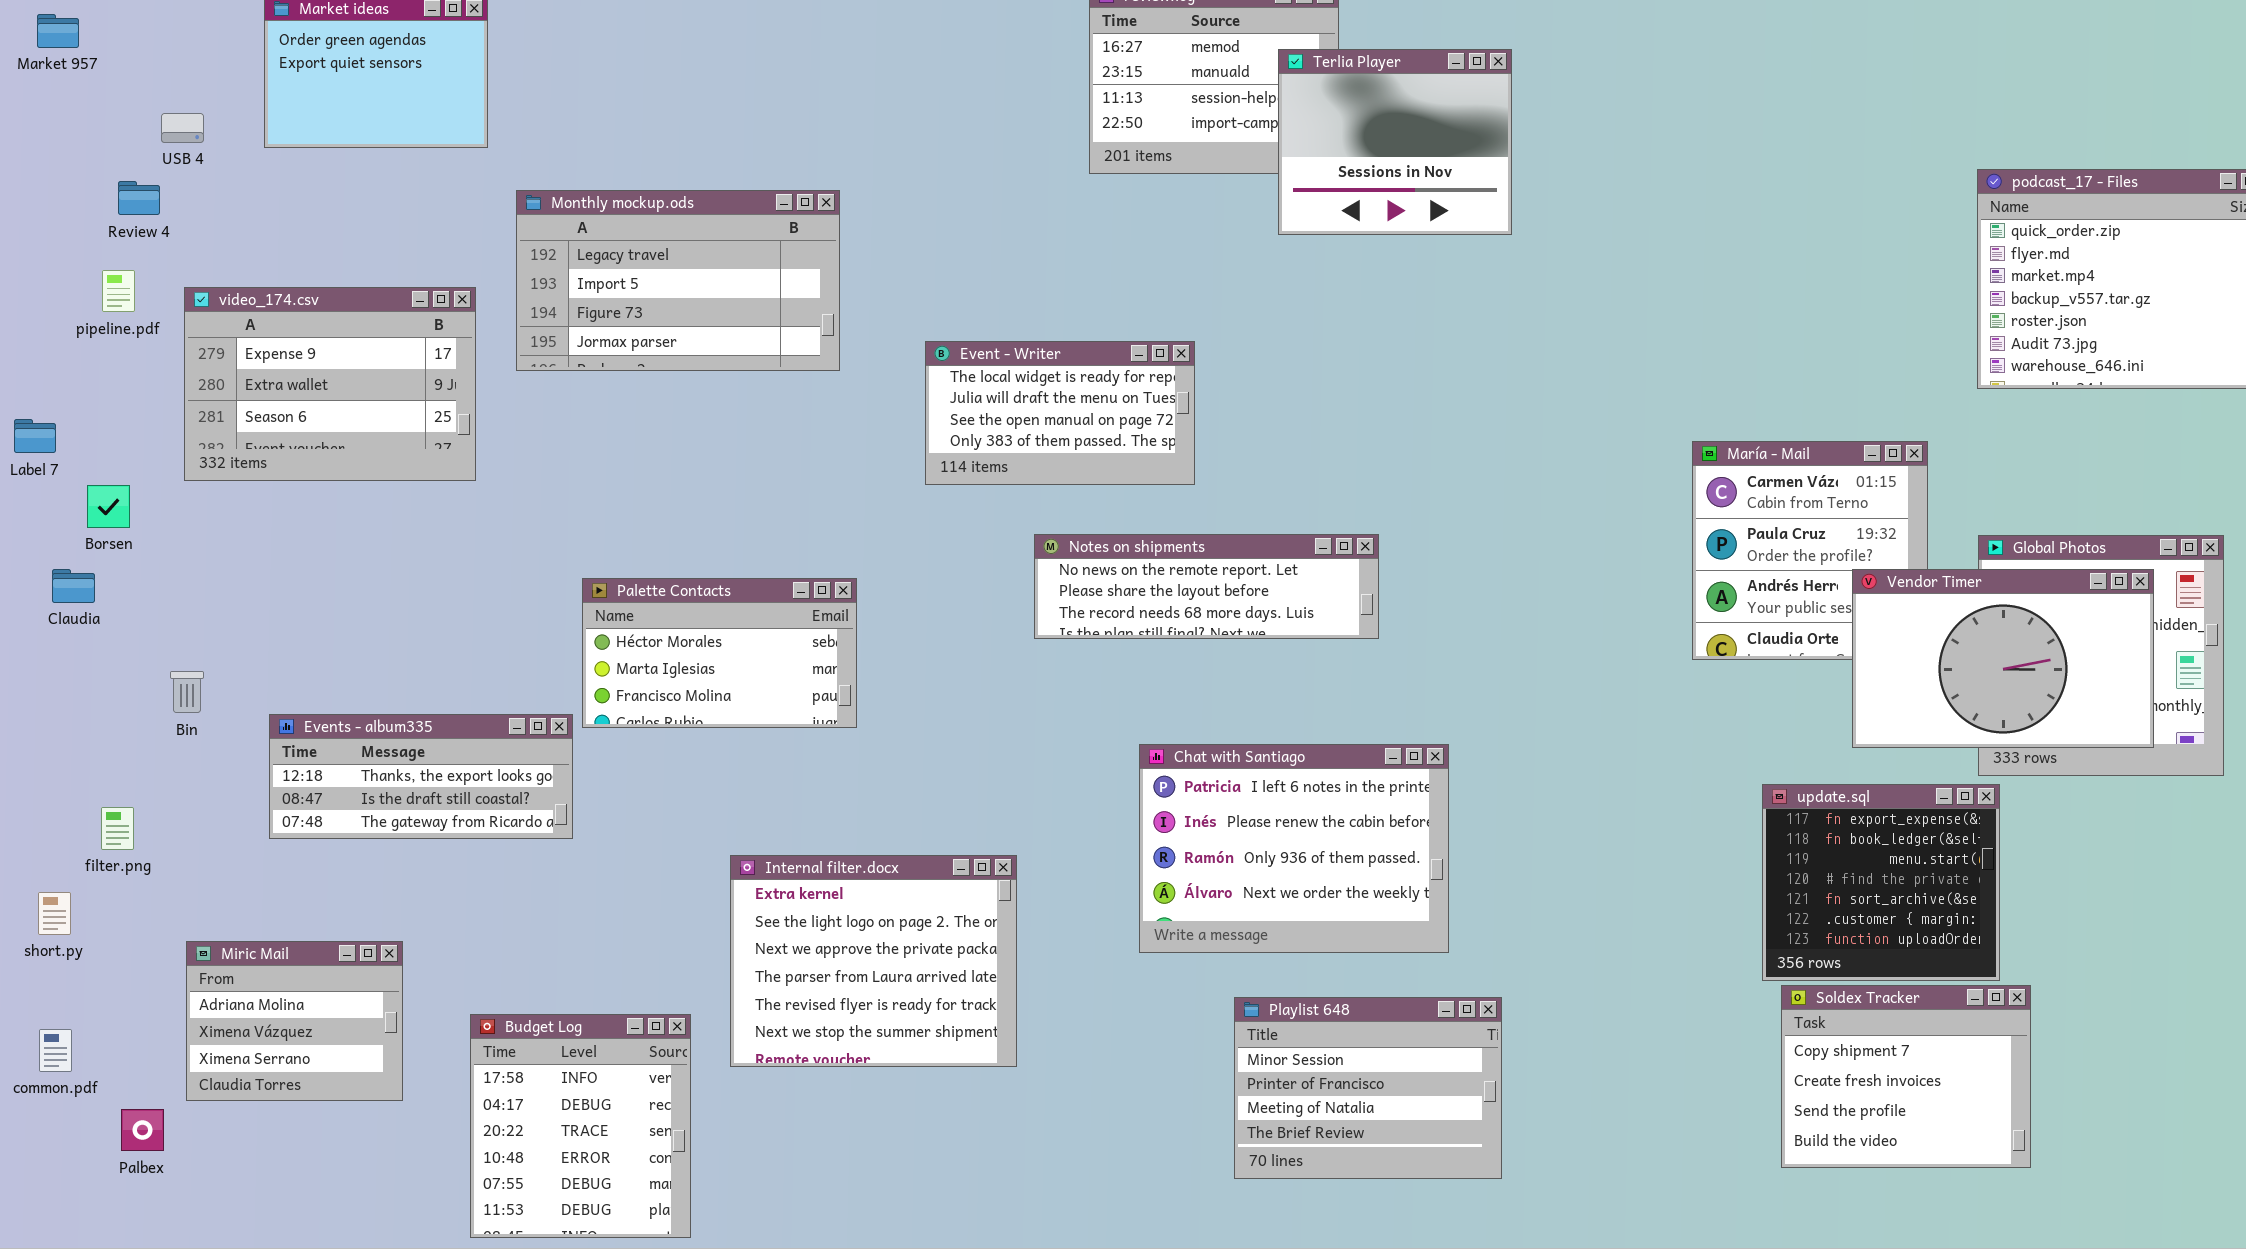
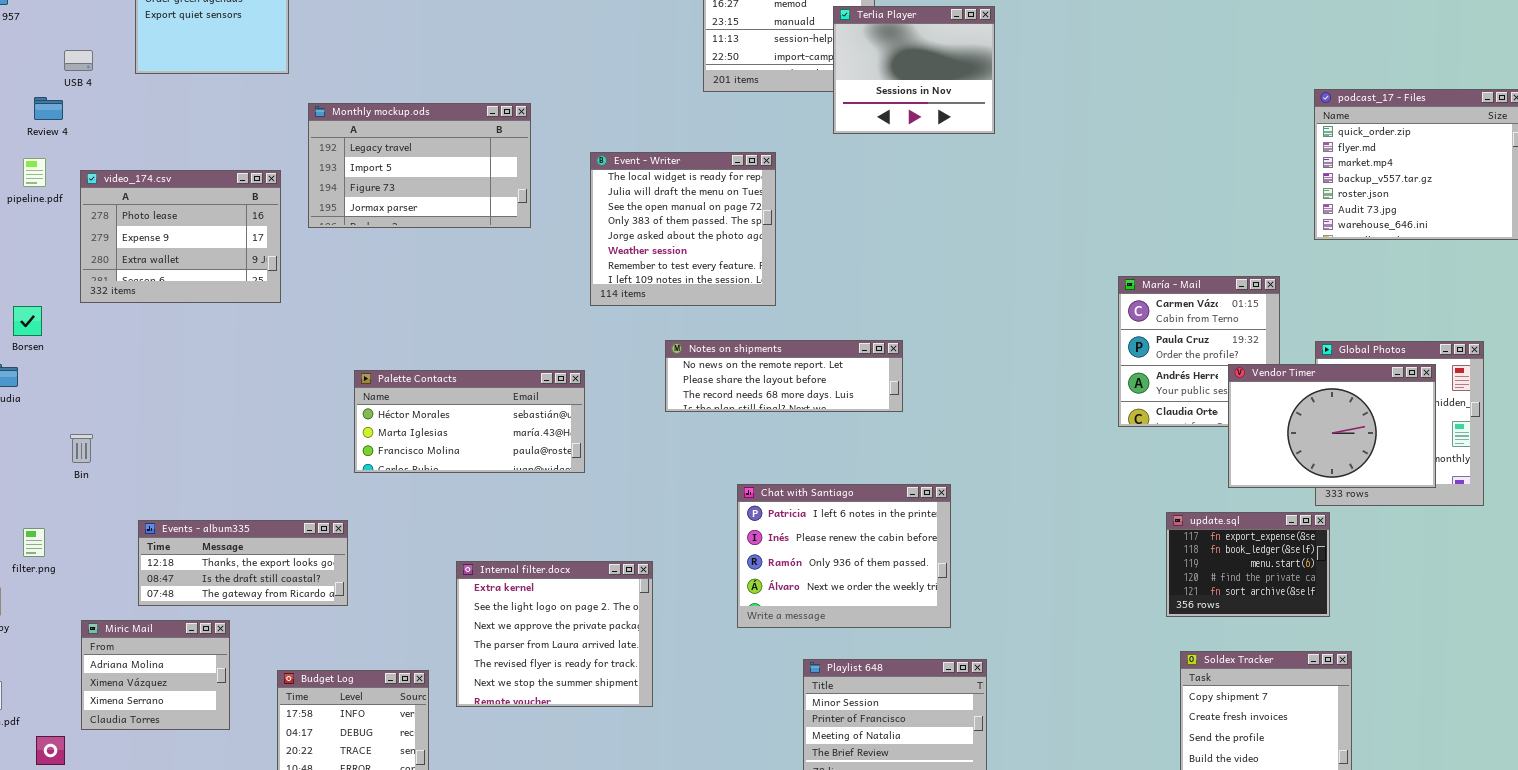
video_174.csv: [184,287,476,481] -> [80,170,281,303], scrolled up 1 row
Event - Writer: [925,341,1195,485] -> [590,152,776,306], resized
Palette Contacts: [582,578,857,728] -> [354,370,585,473], resized
Events - album335: [269,714,573,839] -> [138,520,348,606], moved
update.sql: [1762,784,2000,981] -> [1166,512,1330,617], resized

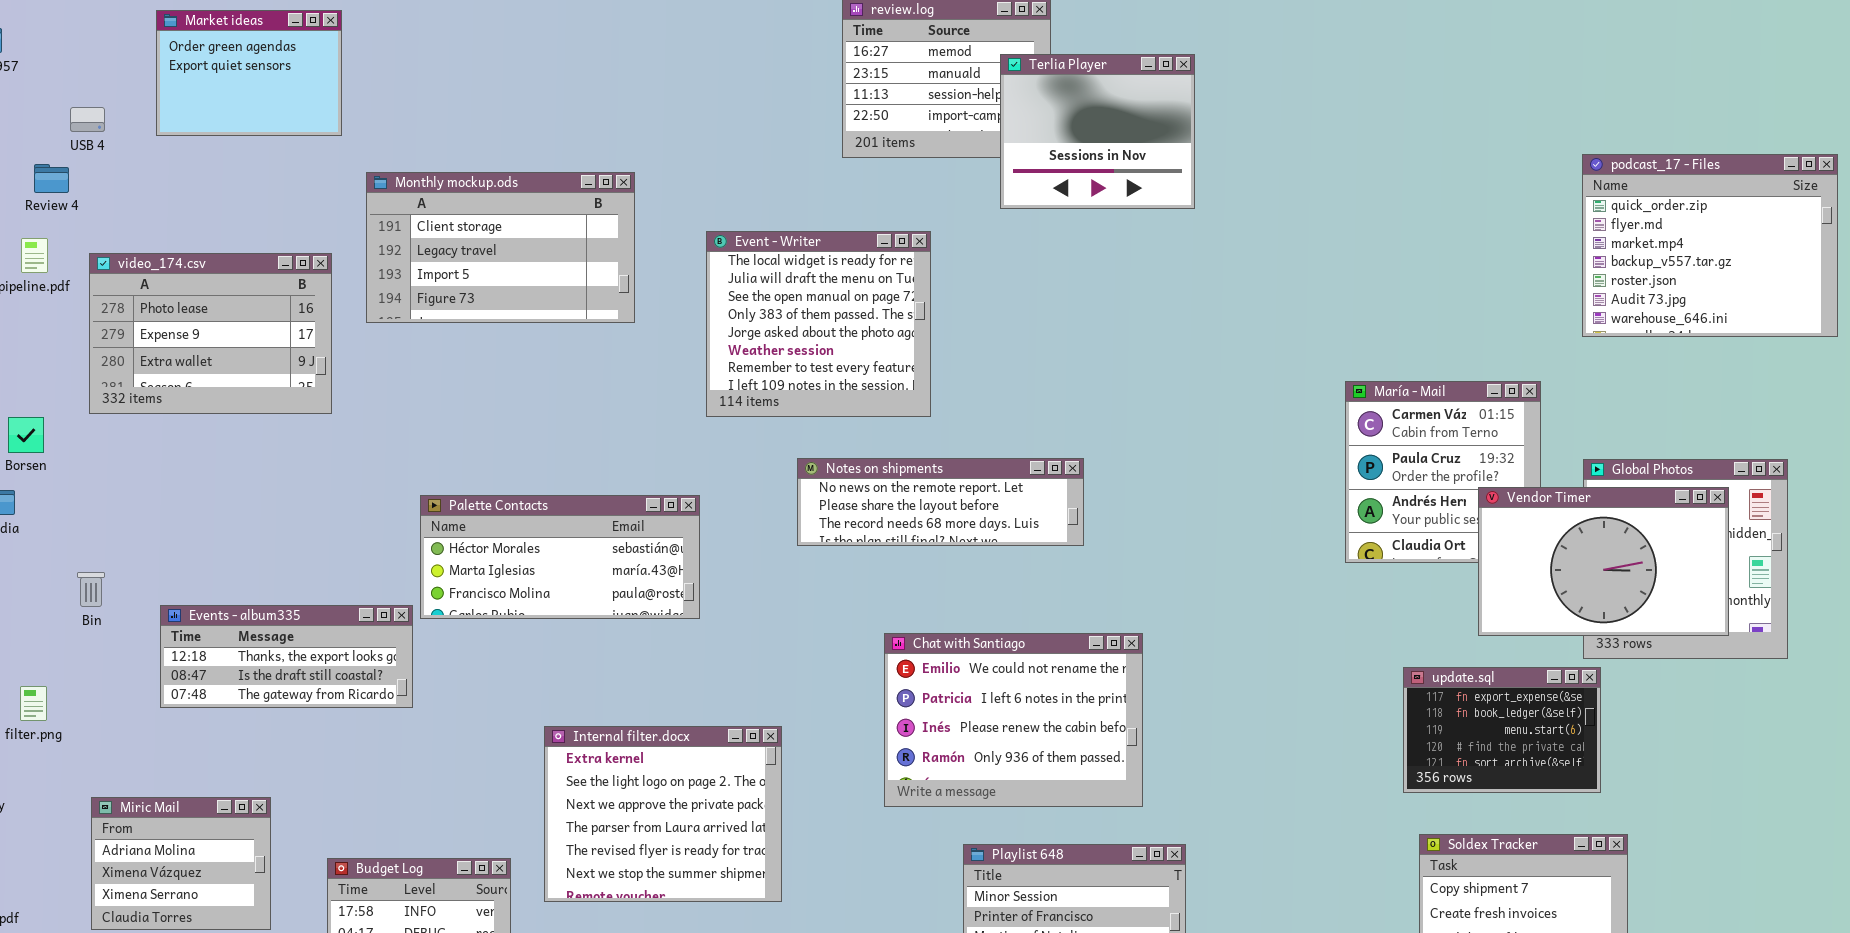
Monthly mockup.ods: [308,103,531,228] -> [366,172,635,323], scrolled up 1 row
Chat with Santiago: [737,484,951,628] -> [884,633,1143,807], scrolled up 1 row
Events - album335: [138,520,348,606] -> [160,605,413,708], moved

